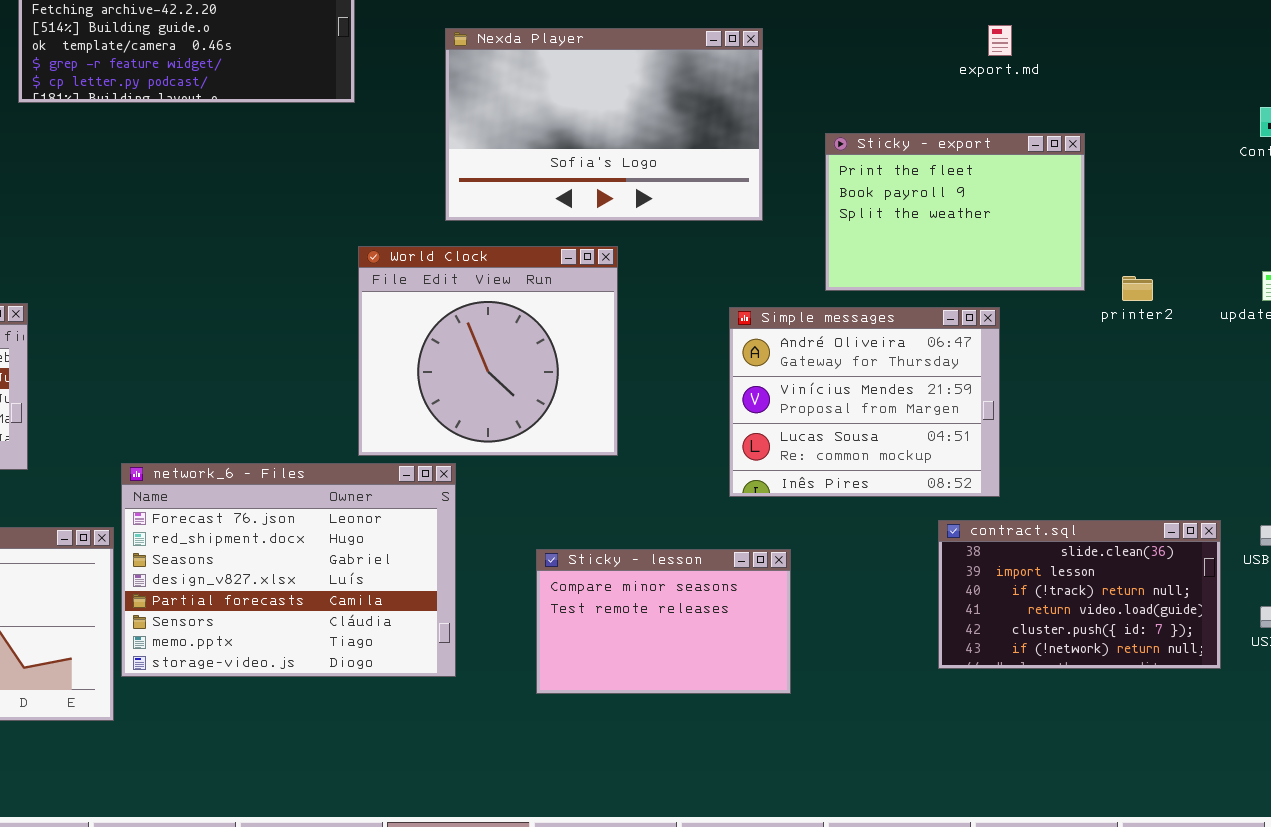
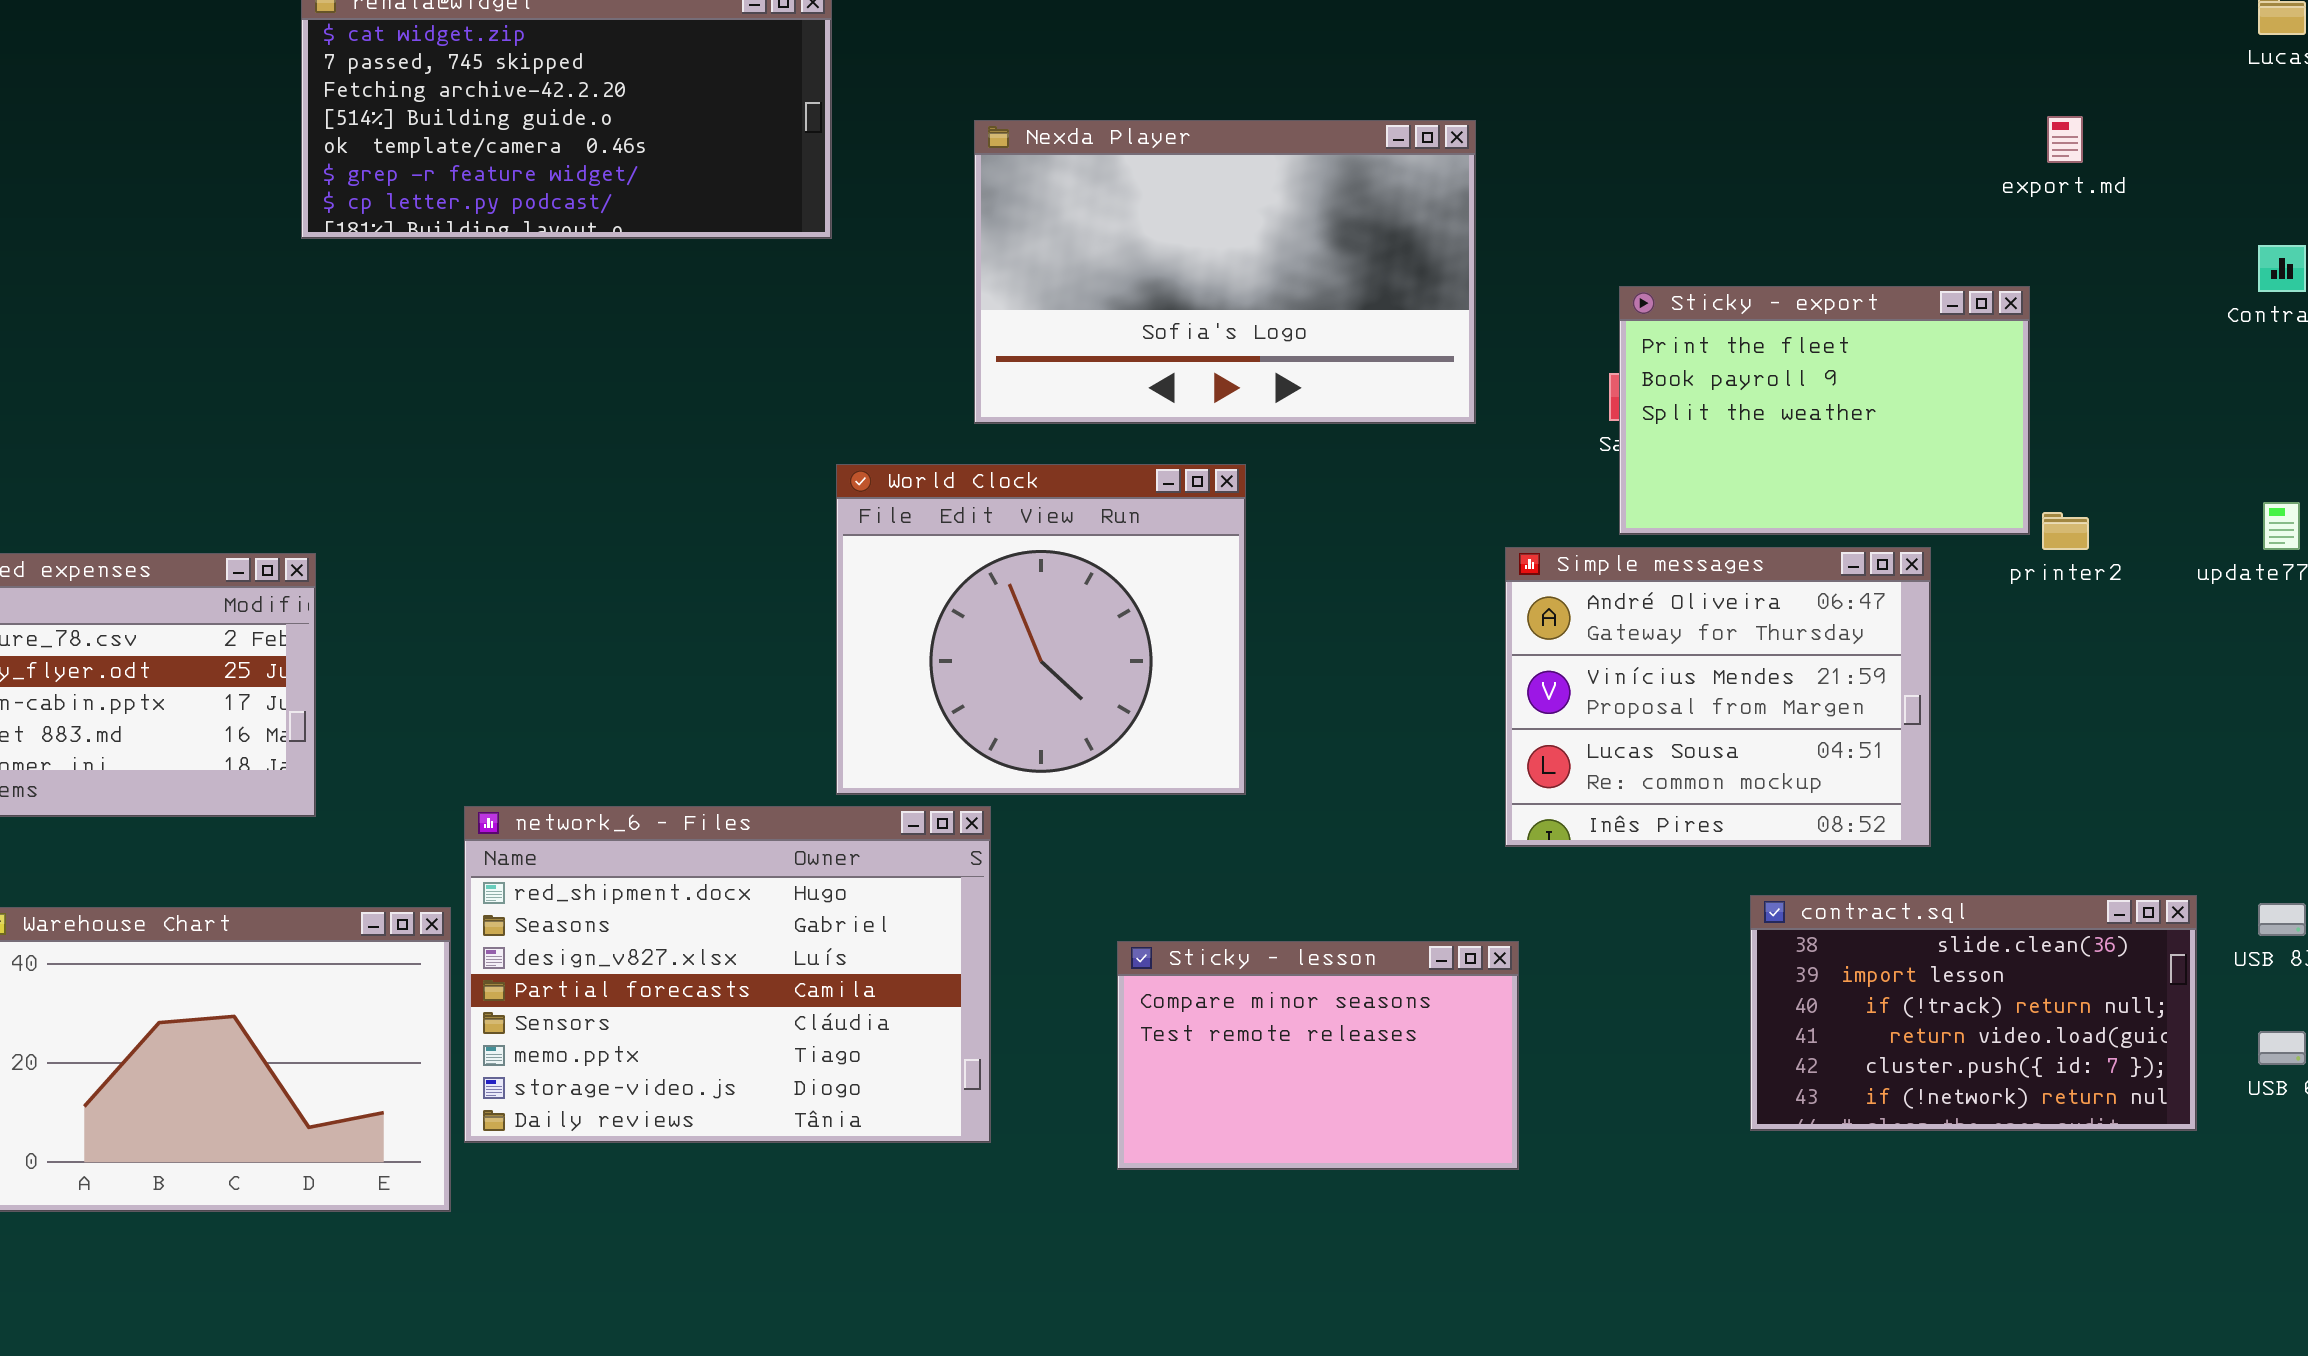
export.md: [988,25,1012,56] -> [2047,116,2083,163], moved
Sticky - export: [825,133,1085,291] -> [1619,286,2030,535], moved
Simple messages: [729,307,1000,497] -> [1505,547,1931,847], moved
network_6 - Files: [121,463,456,677] -> [464,806,991,1143], scrolled down 1 row

